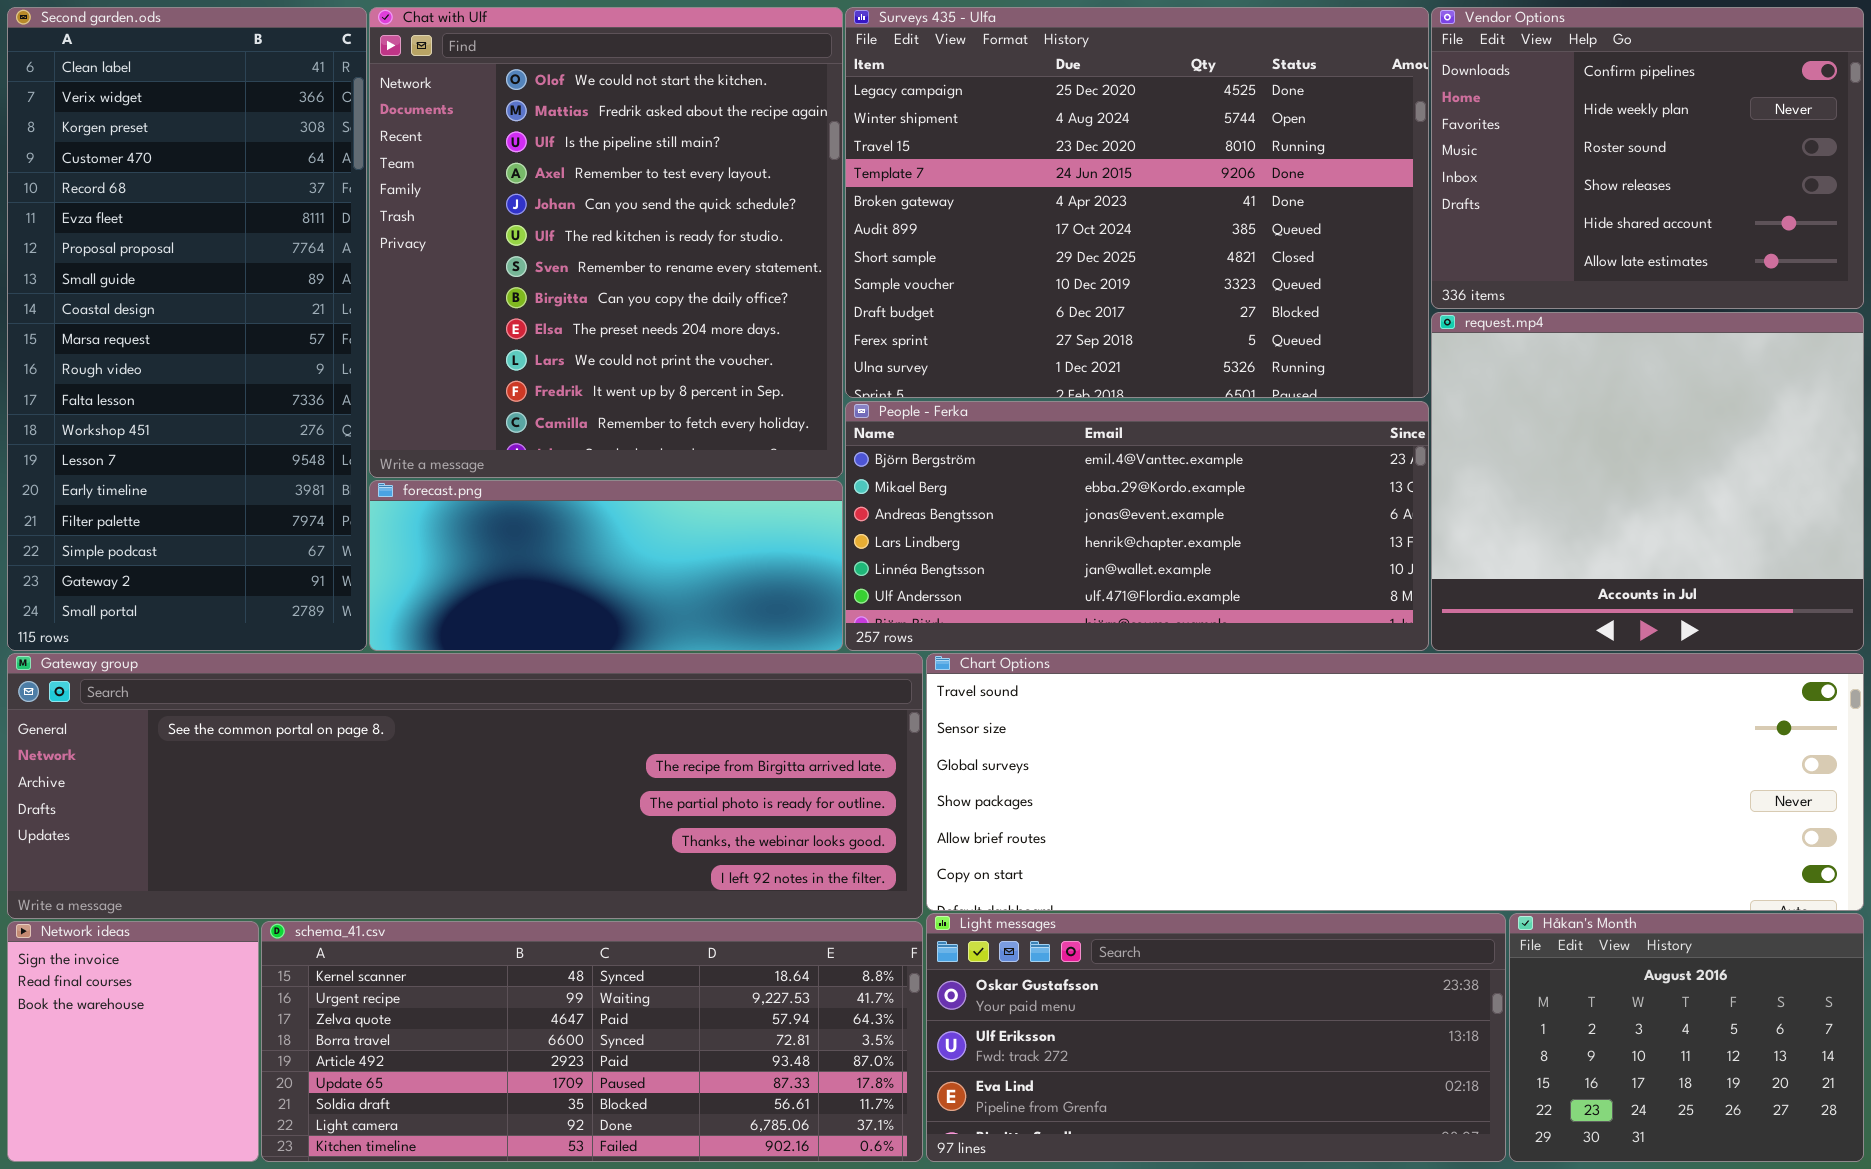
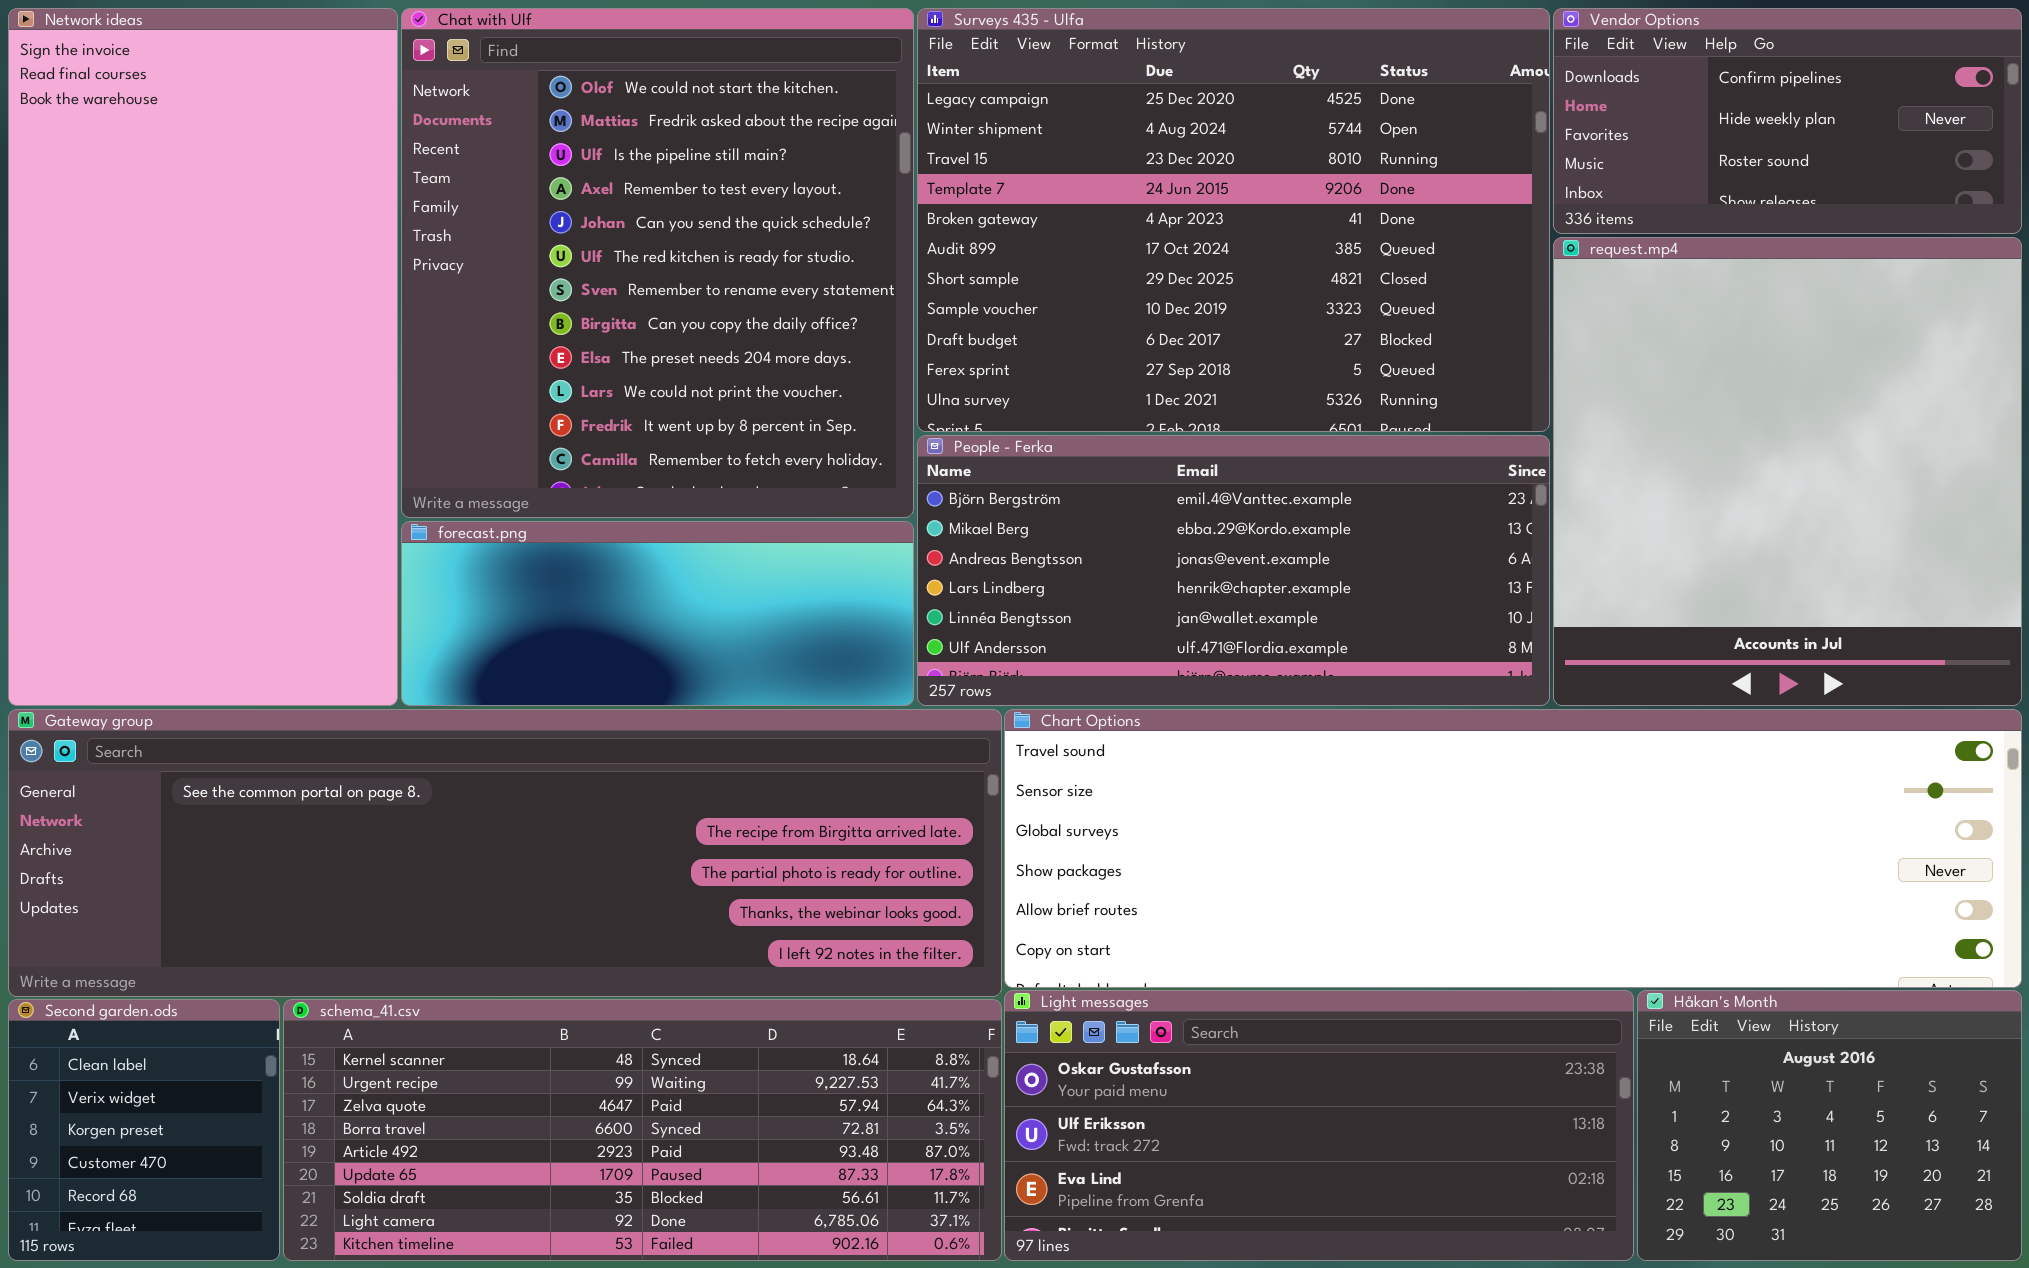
Second garden.ods: [7,7,367,651] -> [8,999,280,1261], moved, resized
Vendor Options: [1431,7,1864,309] -> [1553,8,2022,234], resized
request.mp4: [1431,312,1864,651] -> [1553,237,2022,706], resized
Network ideas: [7,921,259,1162] -> [8,8,398,706], moved, resized

